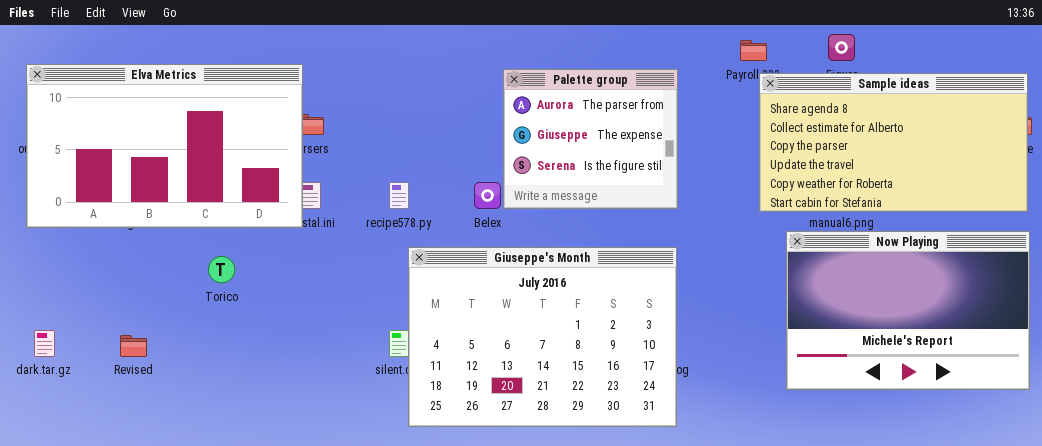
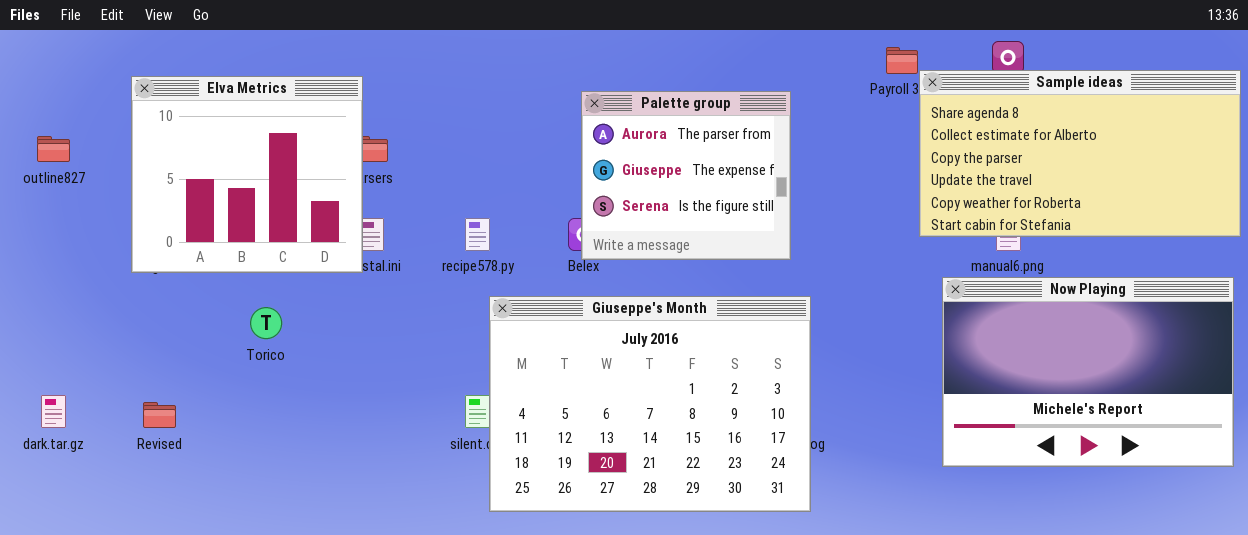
Elva Metrics: [26,64,303,228] -> [131,76,363,273], resized
Palette group: [503,69,678,209] -> [581,91,791,260], moved
Sample ideas: [759,73,1028,212] -> [919,70,1241,237], moved

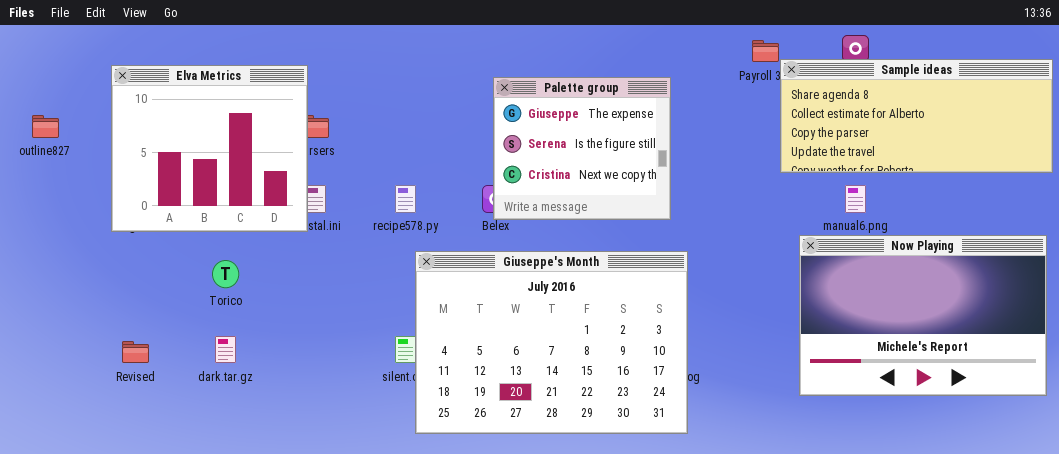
Sample ideas: [919,70,1241,237] -> [780,59,1053,173], resized
Palette group: [581,91,791,260] -> [493,77,671,220], scrolled down 1 row
dark.tar.gz: [41,395,66,428] -> [215,336,236,363], moved

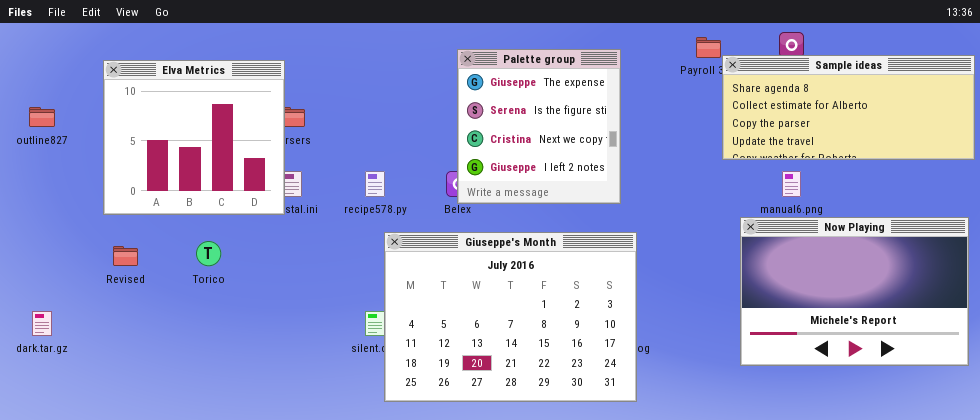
Palette group: [493,77,671,220] -> [457,49,621,204], resized
dark.tar.gz: [215,336,236,363] -> [32,311,52,336], moved
Revised: [122,341,149,363] -> [113,246,138,266], moved

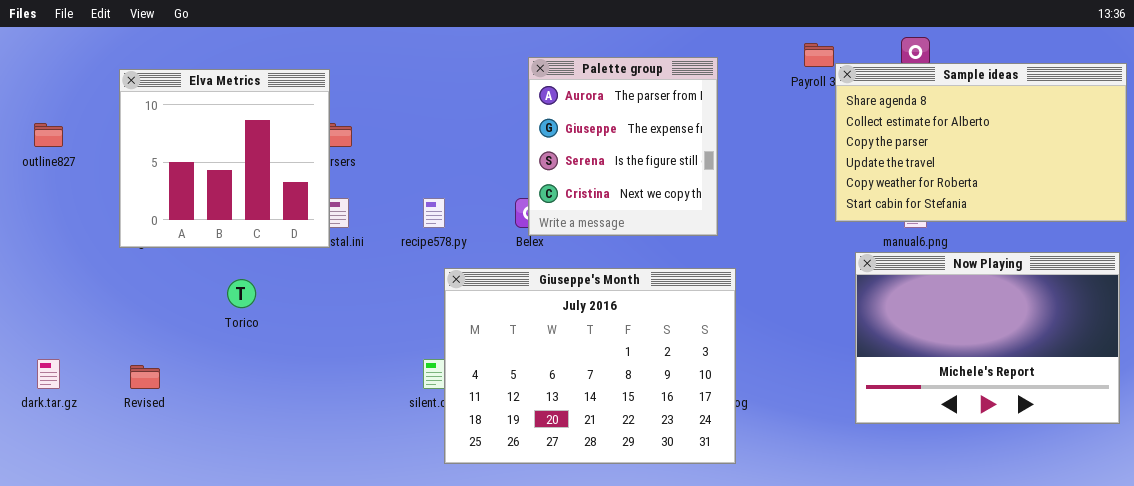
Palette group: [457,49,621,204] -> [528,57,718,236], scrolled up 1 row
Sample ideas: [722,55,975,160] -> [835,63,1127,222], resized
Revised: [113,246,138,266] -> [130,365,160,389], moved

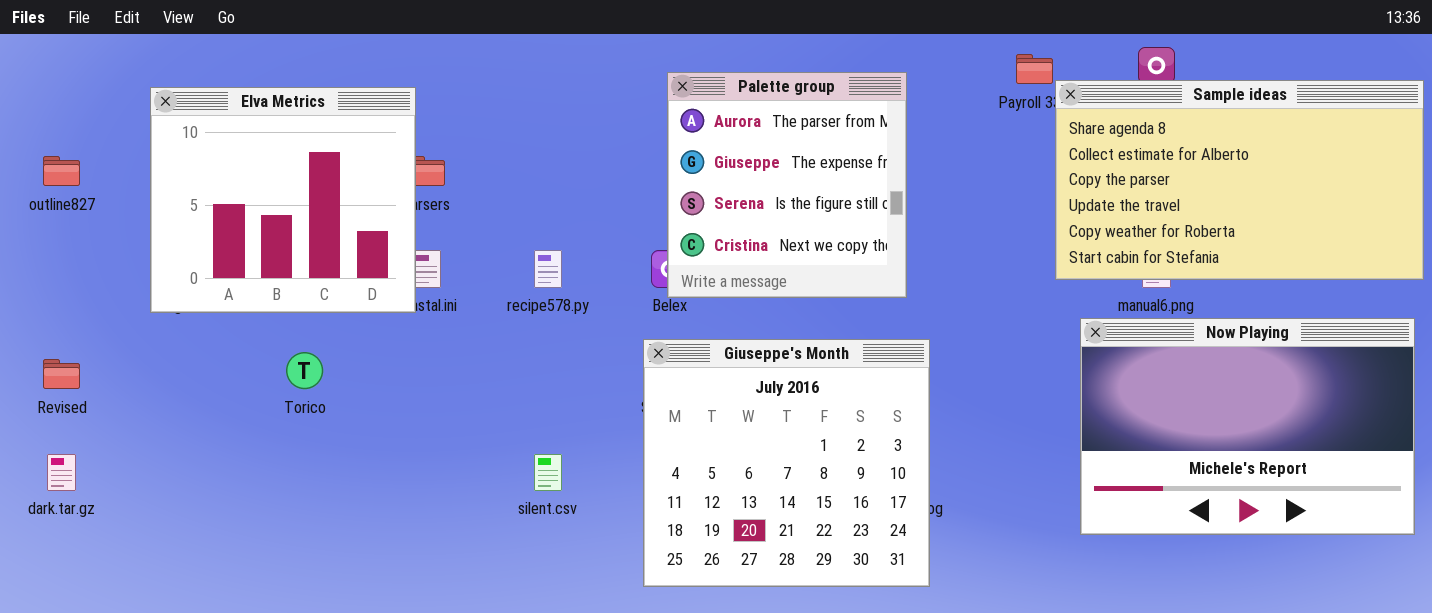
Giuseppe's Month: [444,268,736,464] -> [643,339,930,587], resized
Revised: [130,365,160,389] -> [43,359,80,389], moved

